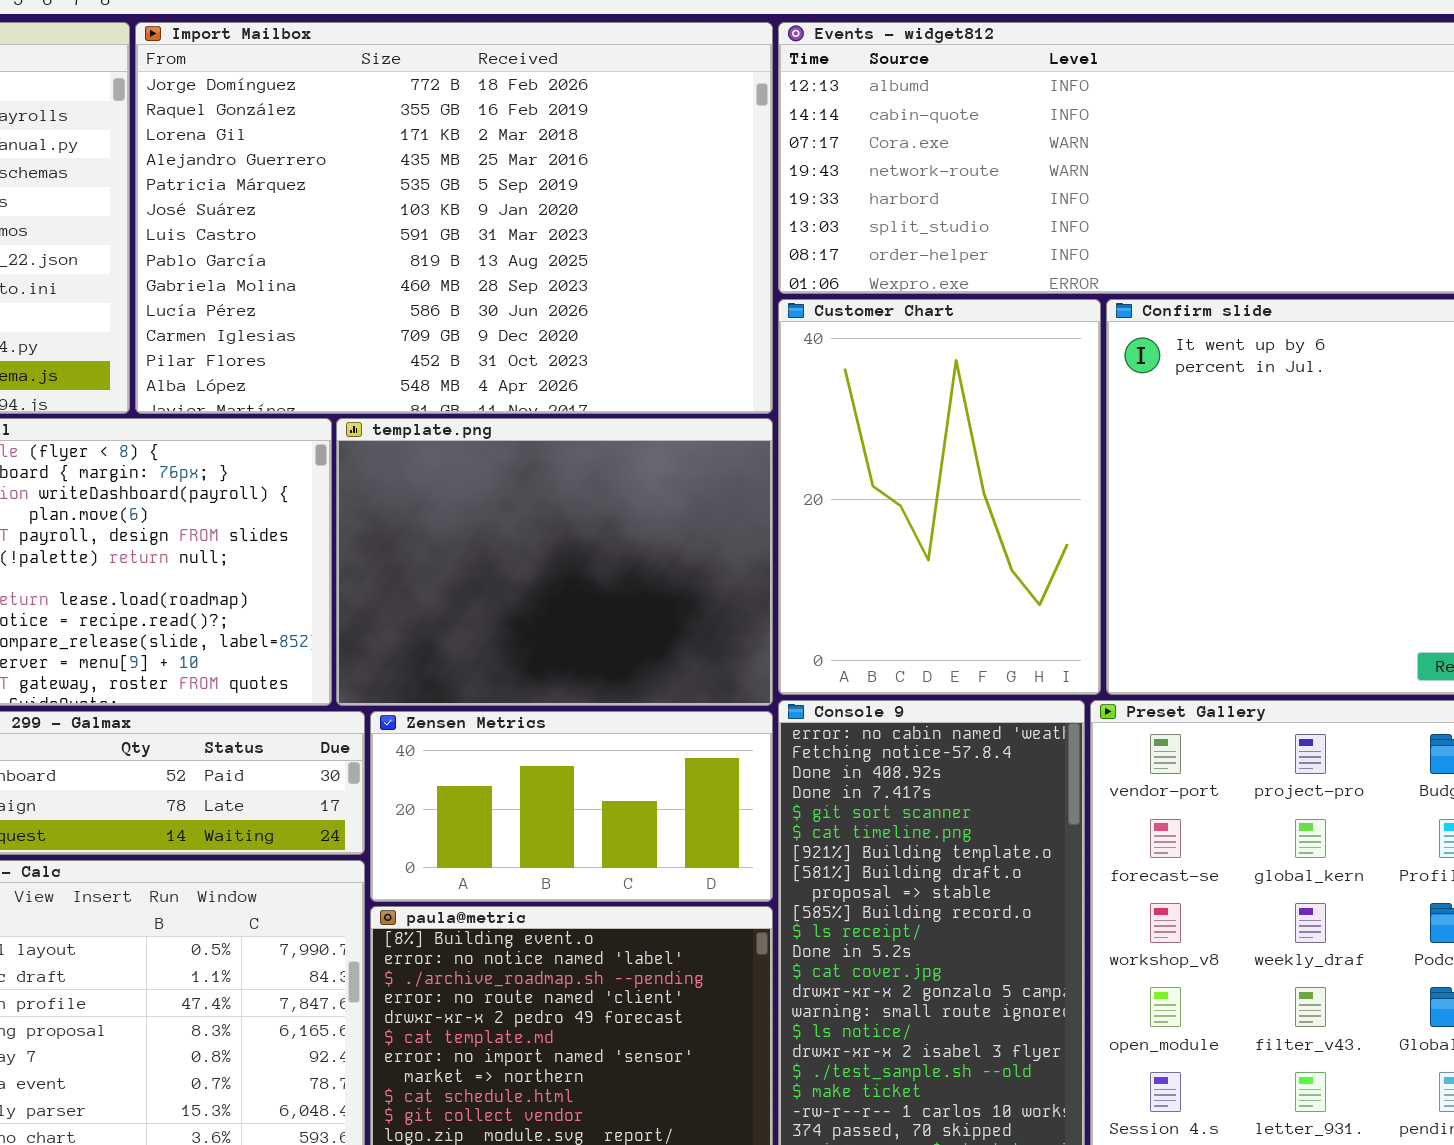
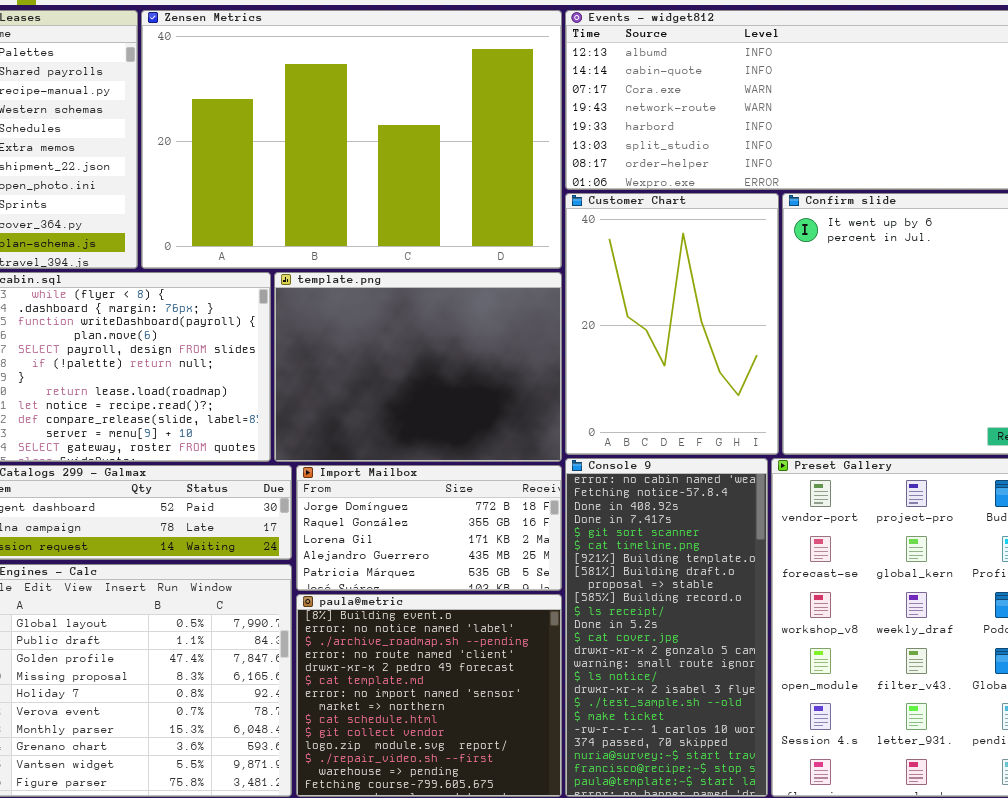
Import Mailbox: [135,22,773,414] -> [296,465,562,591], moved, resized
Zensen Metrics: [370,711,773,902] -> [141,10,562,269], moved, resized

